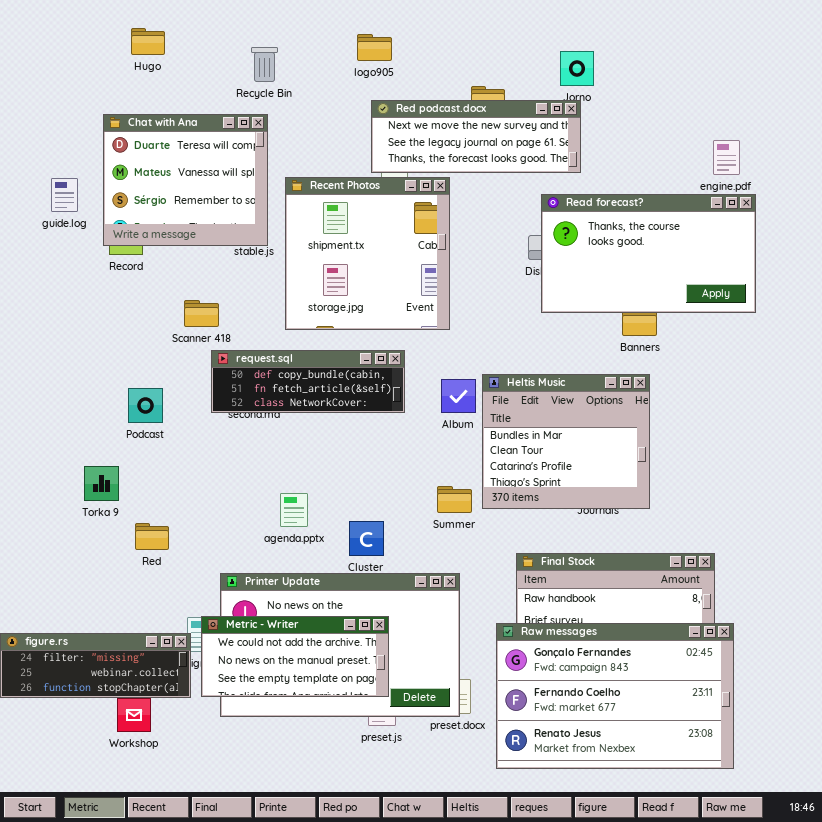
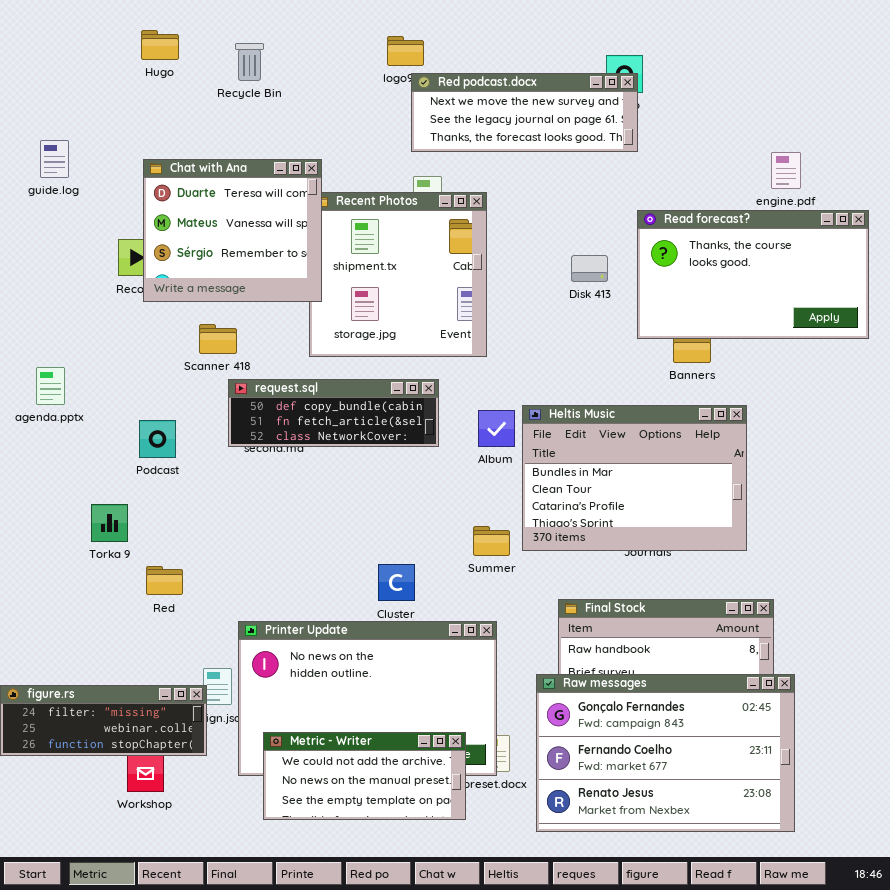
Recycle Bin: [251,47,278,82] -> [235,43,264,81], moved
Red podcast.docx: [371,100,581,173] -> [411,73,638,152], moved
Chat with Ana: [103,114,268,246] -> [143,159,322,302], moved
guide.log: [51,178,78,212] -> [40,140,69,178], moved
Read forecast?: [541,194,756,313] -> [637,210,869,339], moved
Heltis Music: [482,374,650,509] -> [522,405,747,551], resized
agenda.pptx: [280,493,308,527] -> [36,367,65,405], moved
Metric - Writer: [201,616,389,697] -> [263,732,466,820], moved

